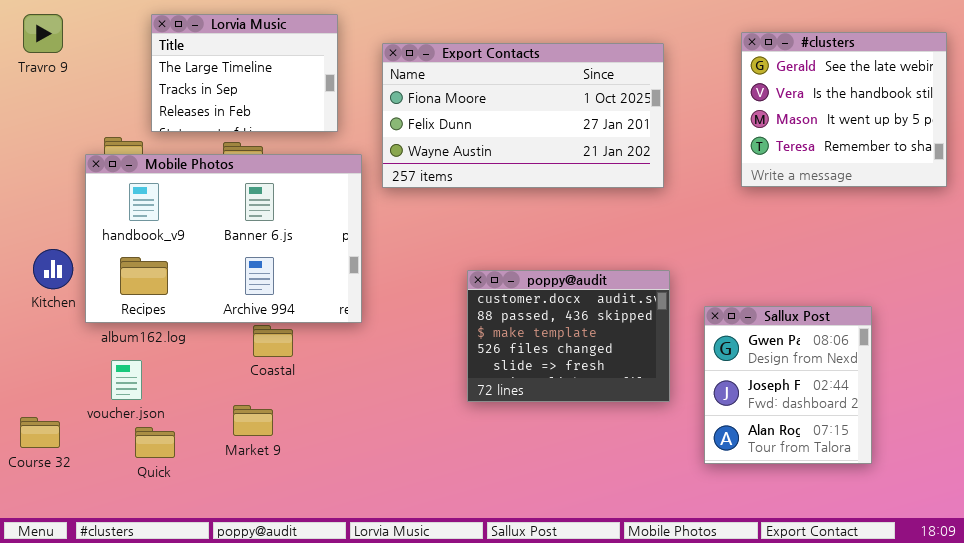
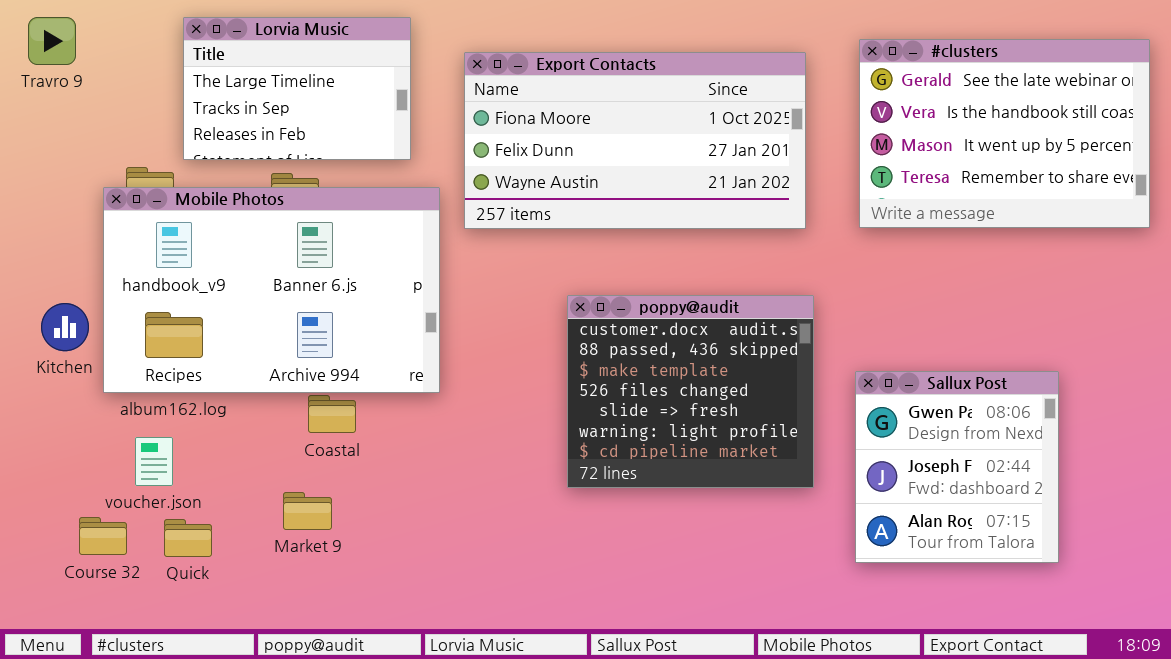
#clusters: [741,32,947,187] -> [859,39,1150,228], resized
poppy@audit: [467,270,670,402] -> [567,295,814,488], resized
Course 32: [20,417,60,448] -> [79,517,127,555], moved

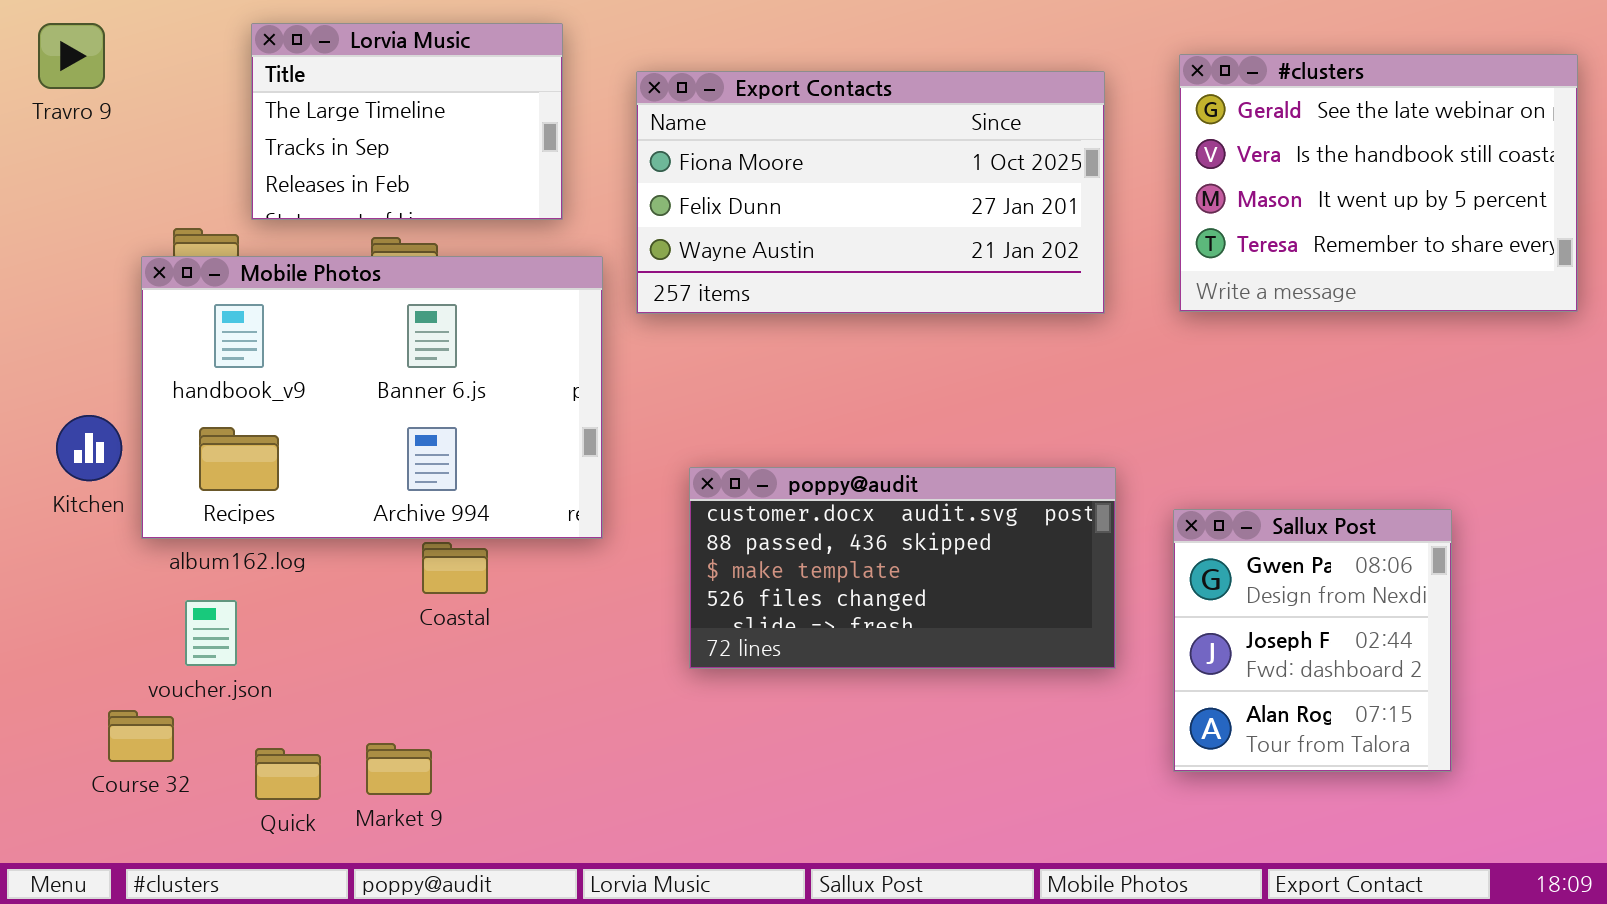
poppy@audit: [567,295,814,488] -> [689,467,1116,669], resized
Market 9: [283,492,332,530] -> [366,743,432,795], moved
Quick: [164,519,212,557] -> [255,748,321,800], moved

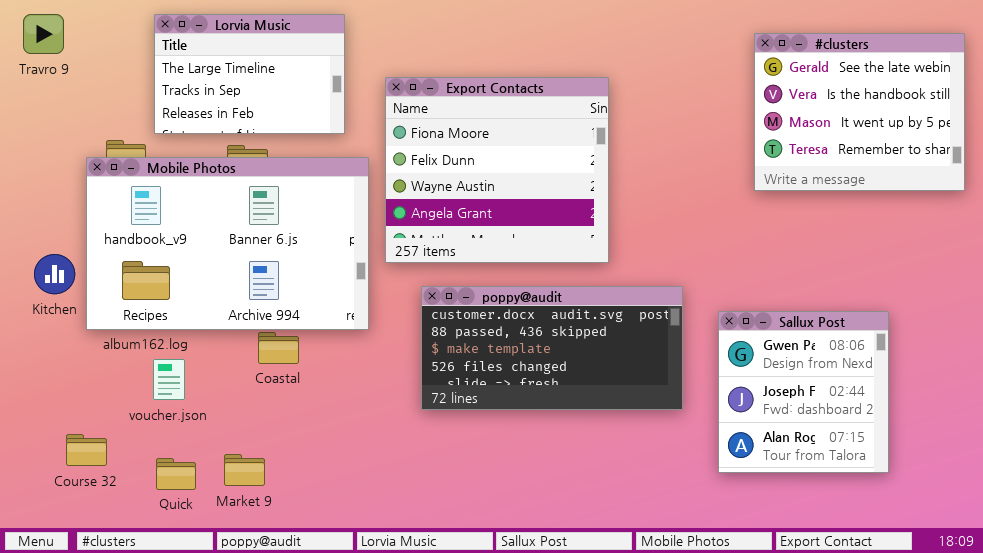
#clusters: [1179,54,1578,312] -> [754,33,965,191], resized
Export Contacts: [636,71,1105,314] -> [385,77,609,263], moved, resized
voucher.json: [185,600,237,666] -> [153,359,185,400], moved

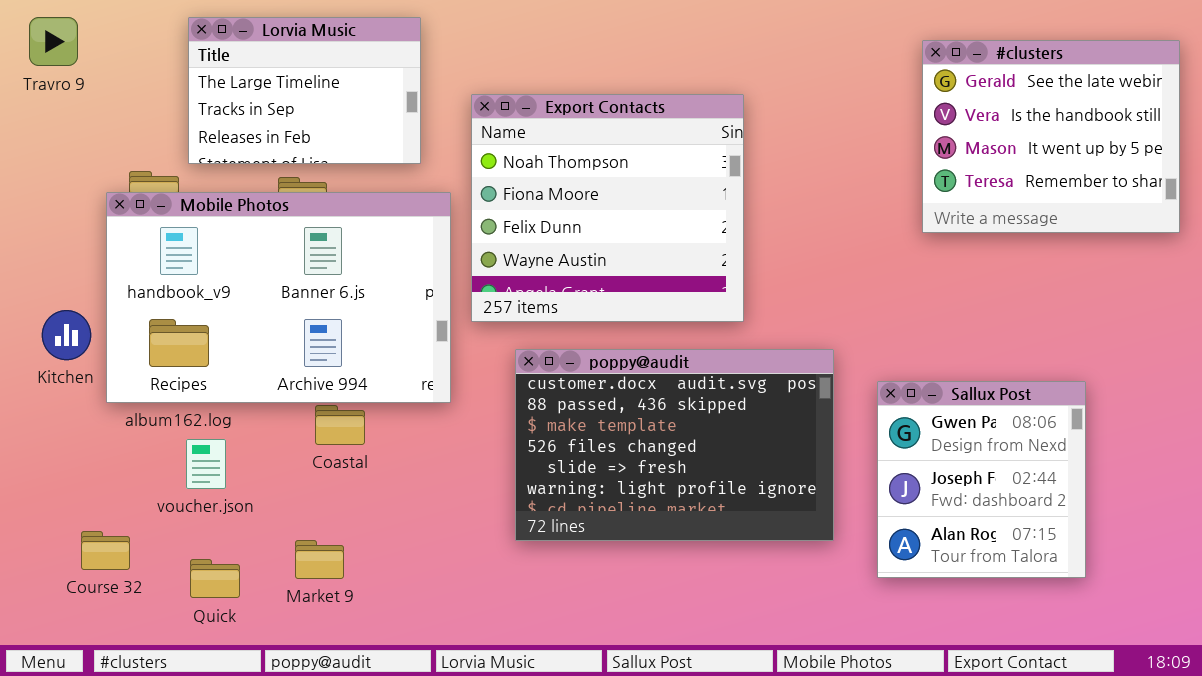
Export Contacts: [385,77,609,263] -> [471,94,744,322], scrolled up 1 row
poppy@audit: [421,286,683,410] -> [515,349,834,541], resized
Market 9: [224,454,265,486] -> [295,540,344,579], moved

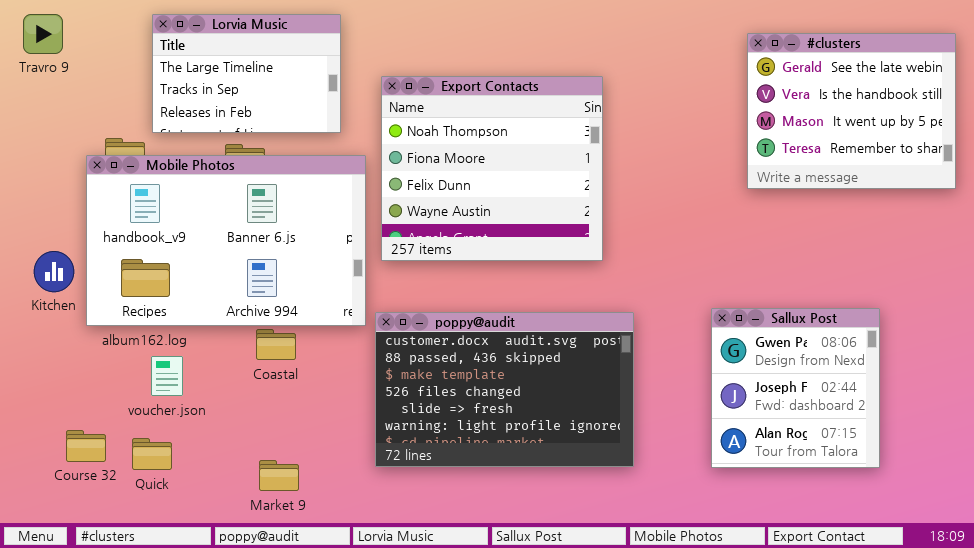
poppy@audit: [515,349,834,541] -> [375,312,634,467], moved
Market 9: [295,540,344,579] -> [259,460,299,491], moved
Quick: [190,559,240,598] -> [132,438,172,470], moved

